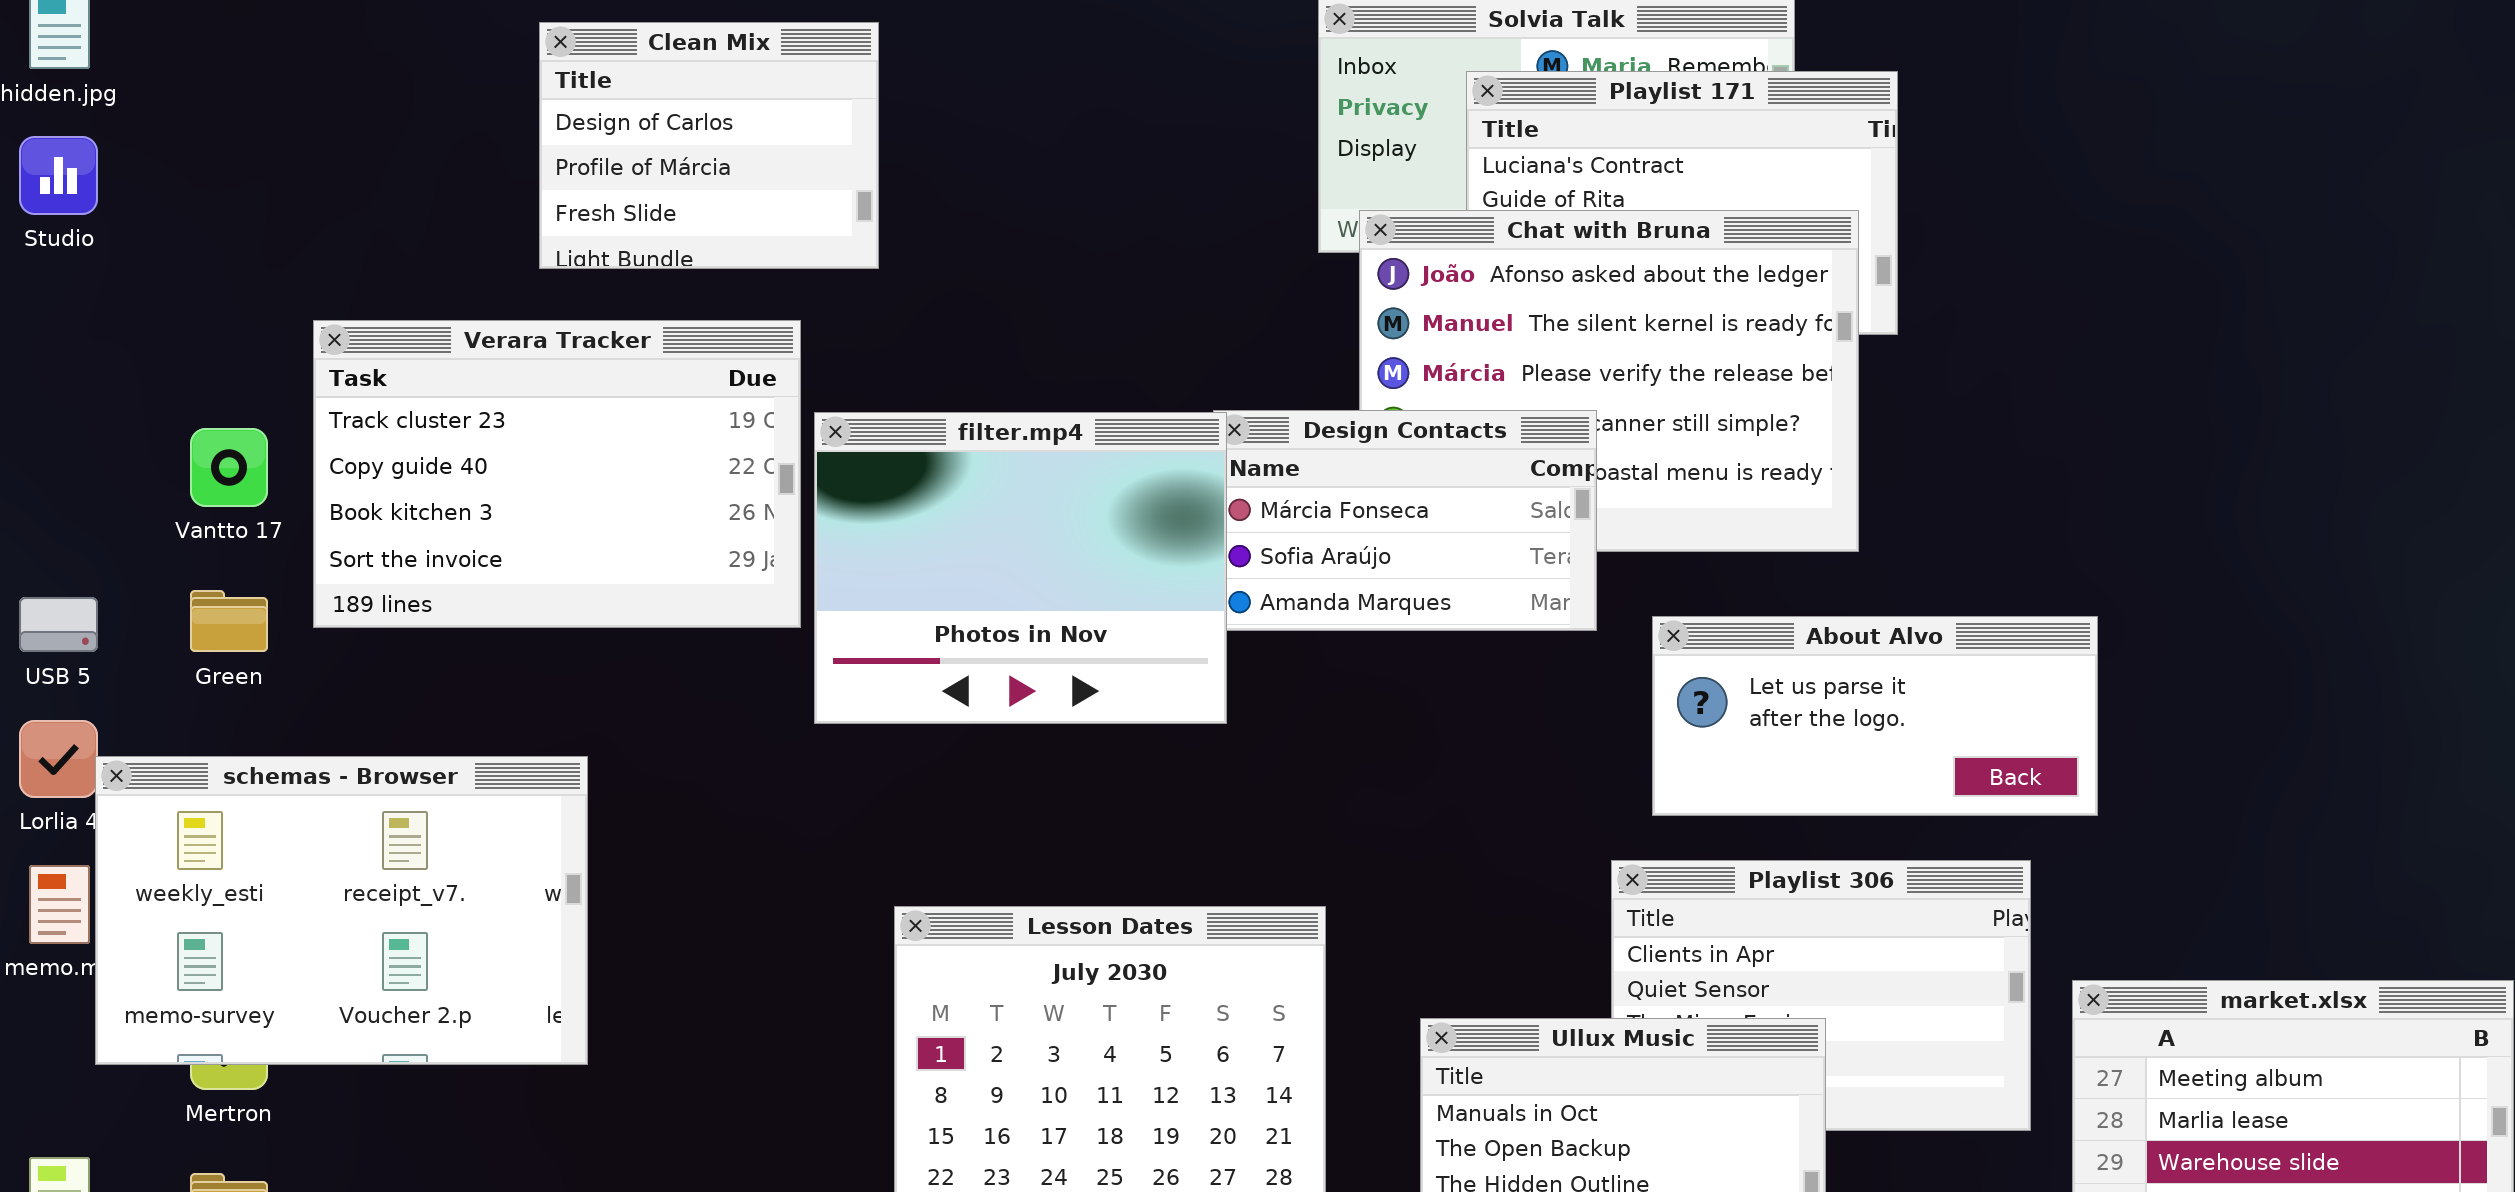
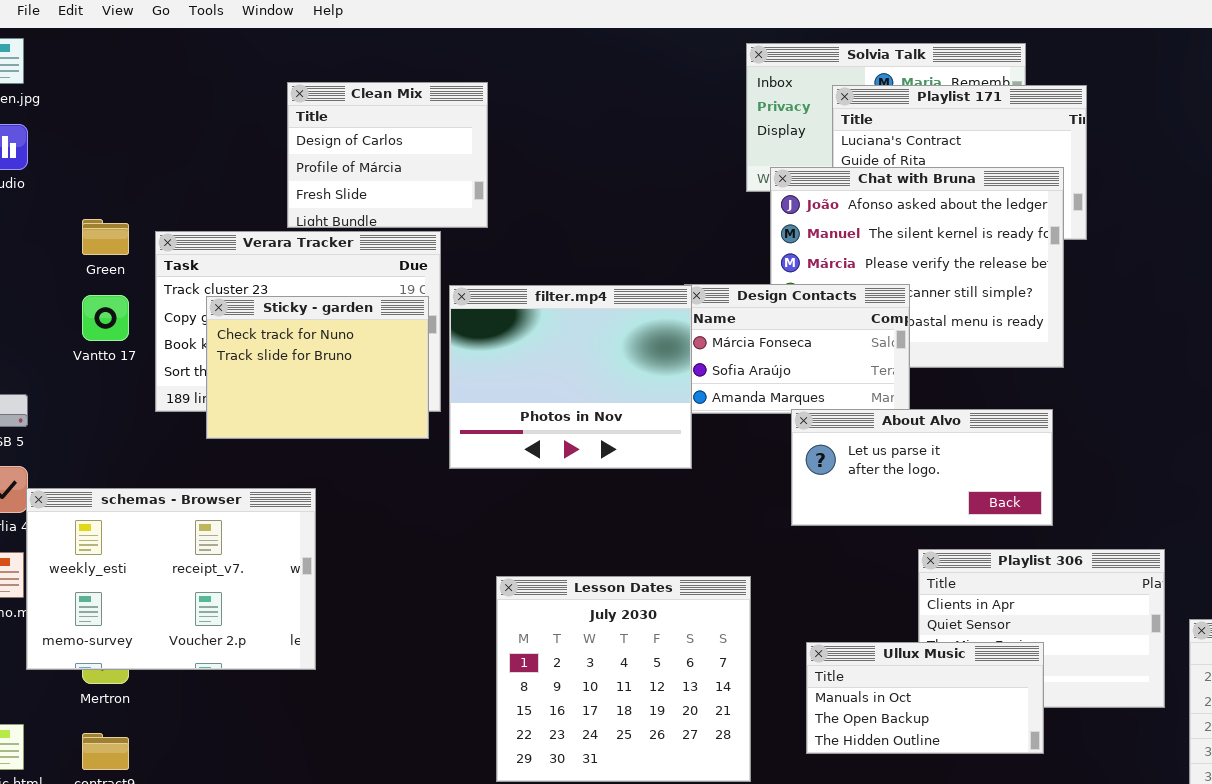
Clean Mix: [539,22,879,269] -> [287,82,488,228], moved
Sticky - garden: none -> [206,296,429,439], opened
Green: [190,590,268,652] -> [82,219,129,255], moved
About Alvo: [1652,616,2098,816] -> [791,409,1053,526], moved

